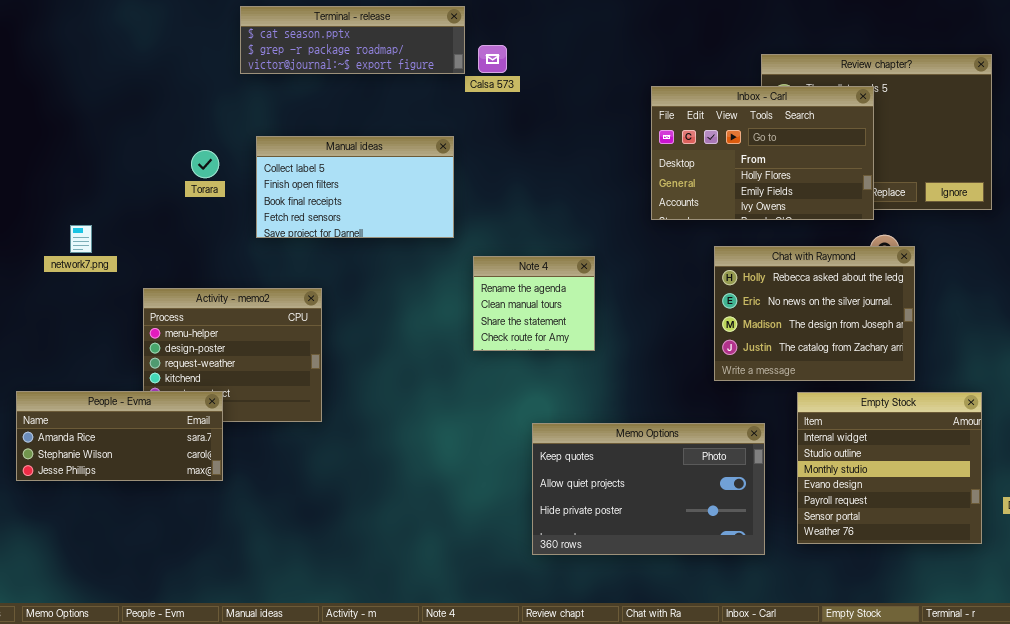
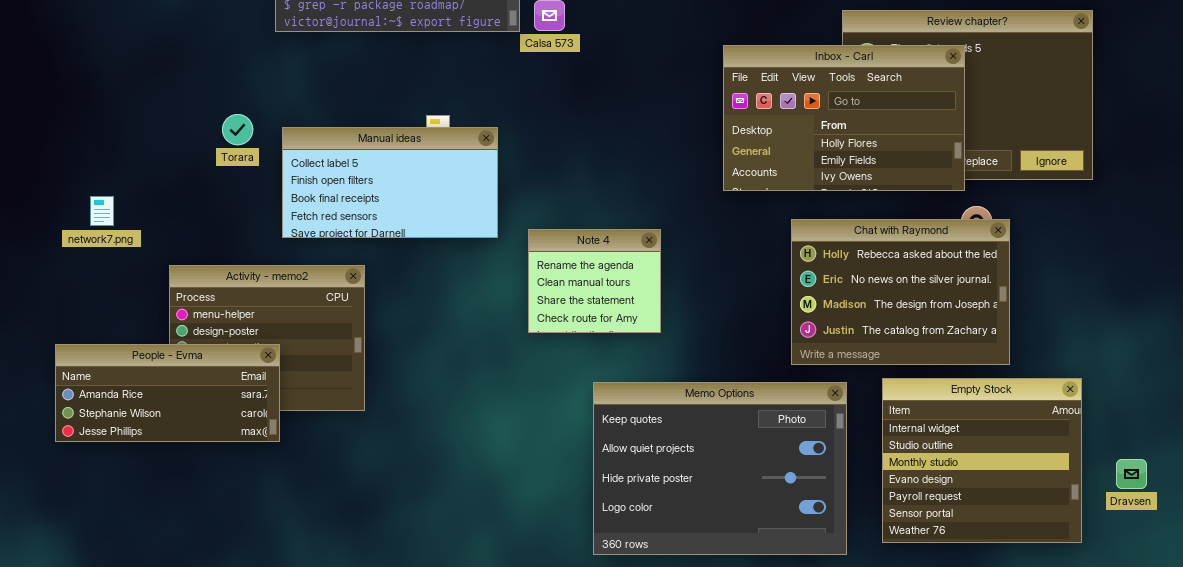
Manual ideas: [256,136,454,238] -> [282,127,498,238], moved
People - Evma: [16,391,223,481] -> [55,344,280,442], moved
Memo Options: [532,423,765,555] -> [593,382,847,555], resized

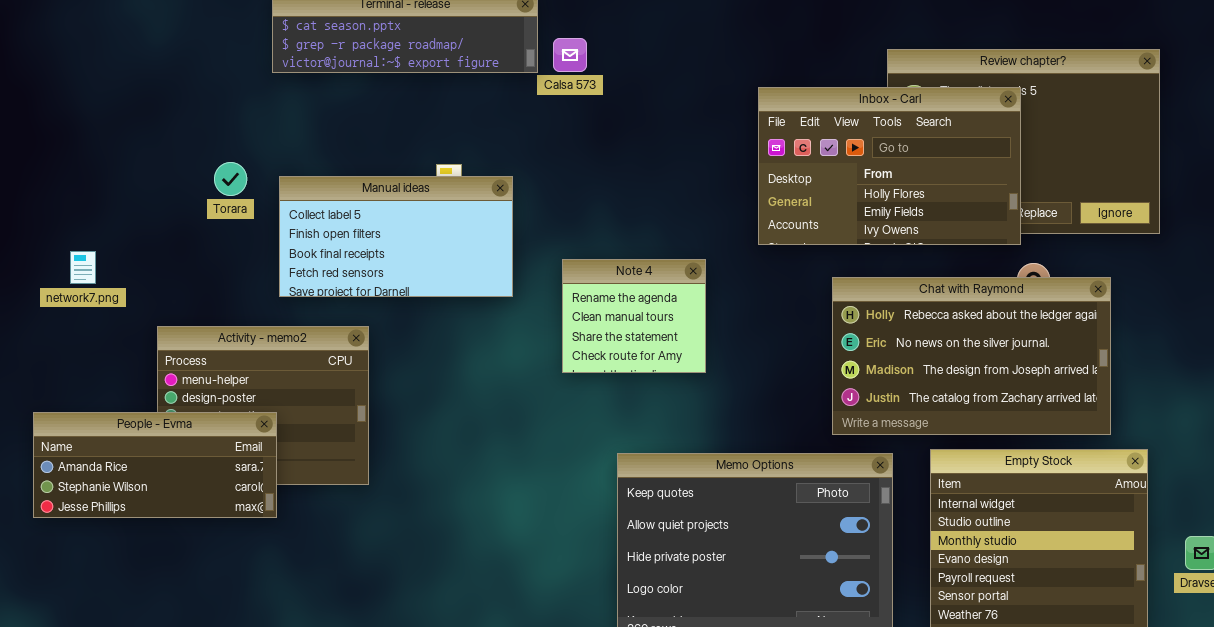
Chat with Raymond: [791,219,1010,365] -> [832,277,1111,435], resized
Note 4: [528,229,661,333] -> [562,259,706,373], moved

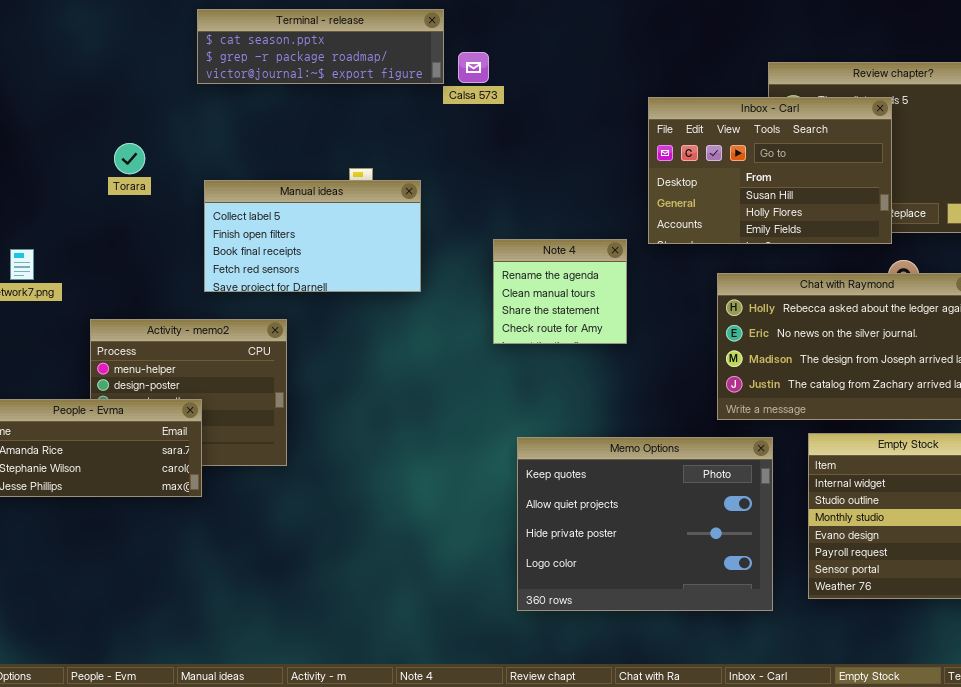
Inbox - Carl: [758,87,1021,245] -> [648,97,892,244], scrolled up 1 row
Torara: [214,162,247,196] -> [114,143,145,174], moved
Note 4: [562,259,706,373] -> [493,239,627,344], moved

